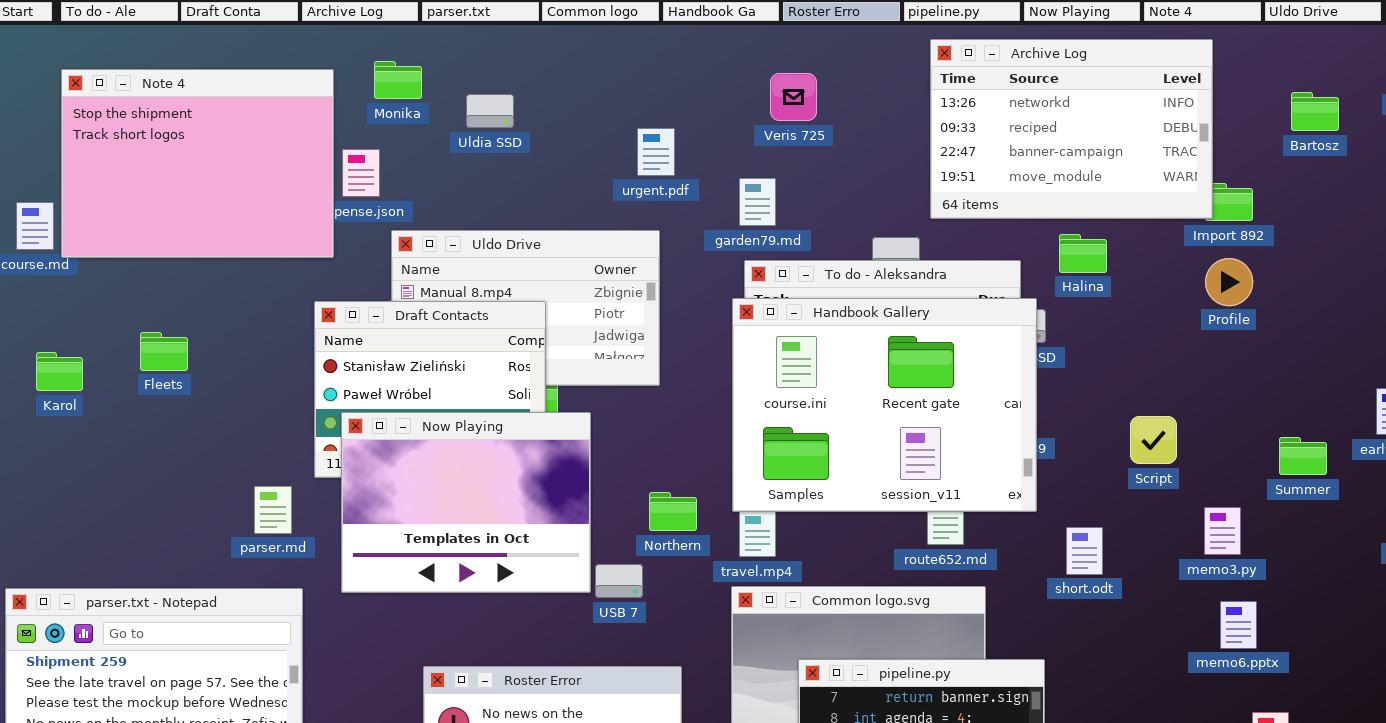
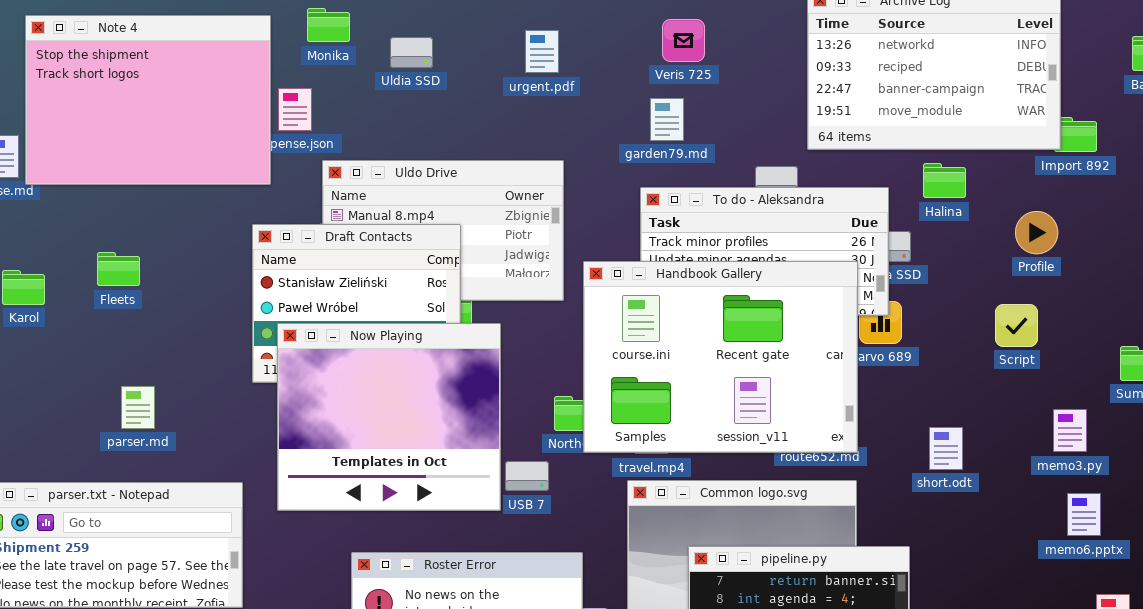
urgent.pdf: [637,128,675,176] -> [525,30,559,73], moved
garden79.md: [739,178,776,226] -> [650,98,684,141], moved
Profile: [1205,258,1253,306] -> [1015,211,1058,254], moved
Handbook Gallery: [732,298,1037,512] -> [583,261,858,453], moved
Now Playing: [341,412,591,593] -> [277,323,501,511], resized
Script: [1130,416,1177,464] -> [995,304,1038,347], moved
parser.md: [254,486,292,534] -> [121,386,155,429], moved

